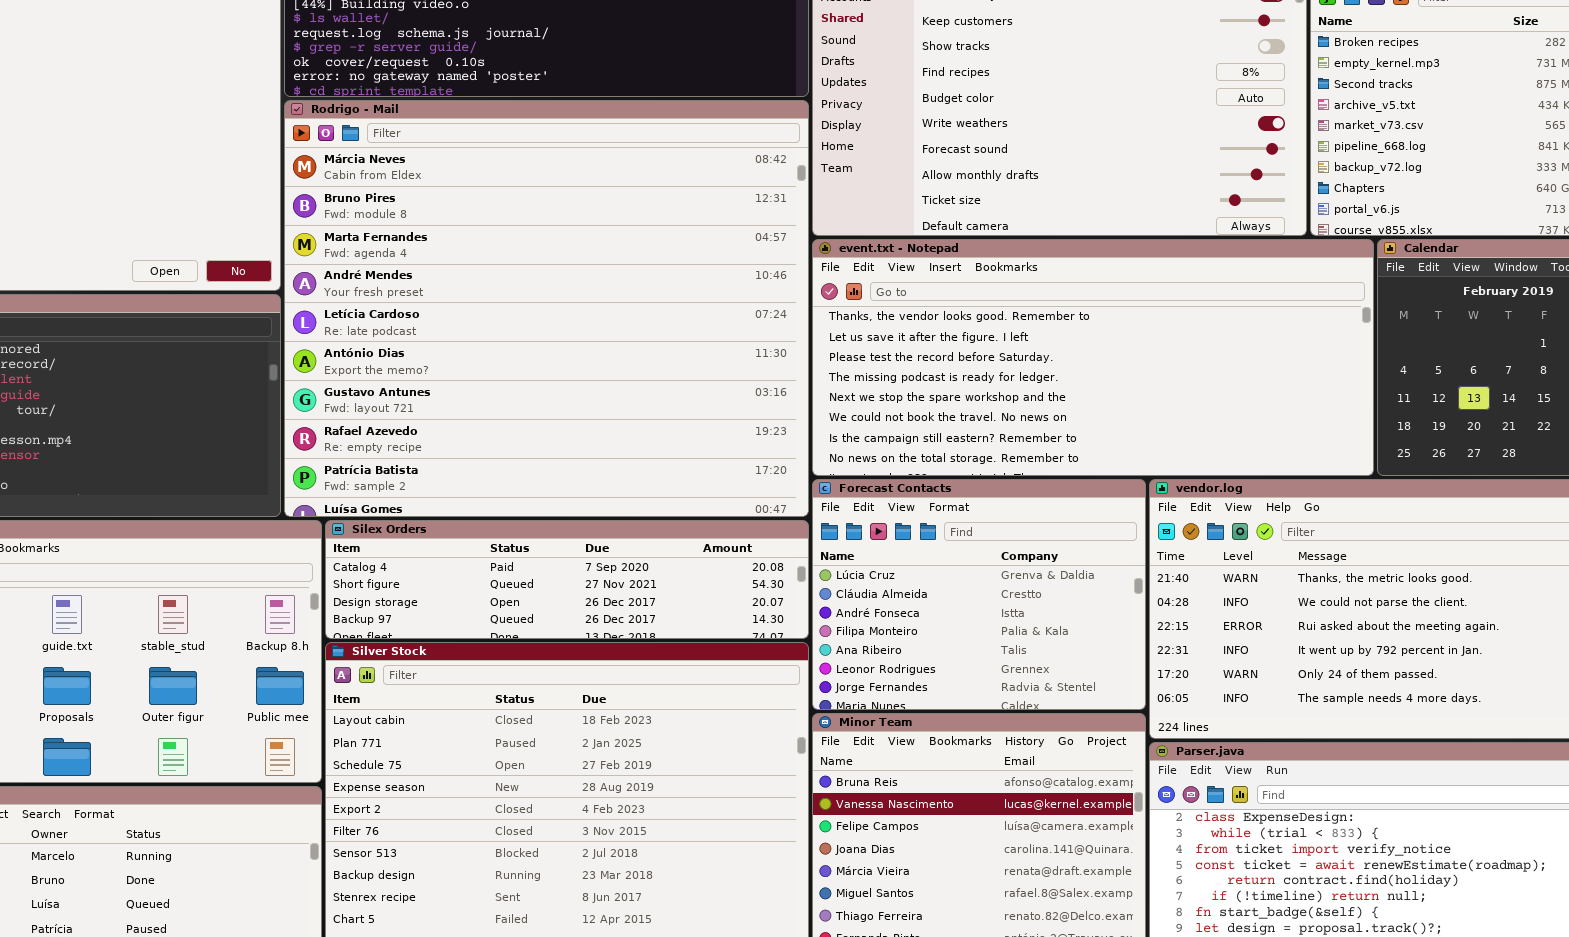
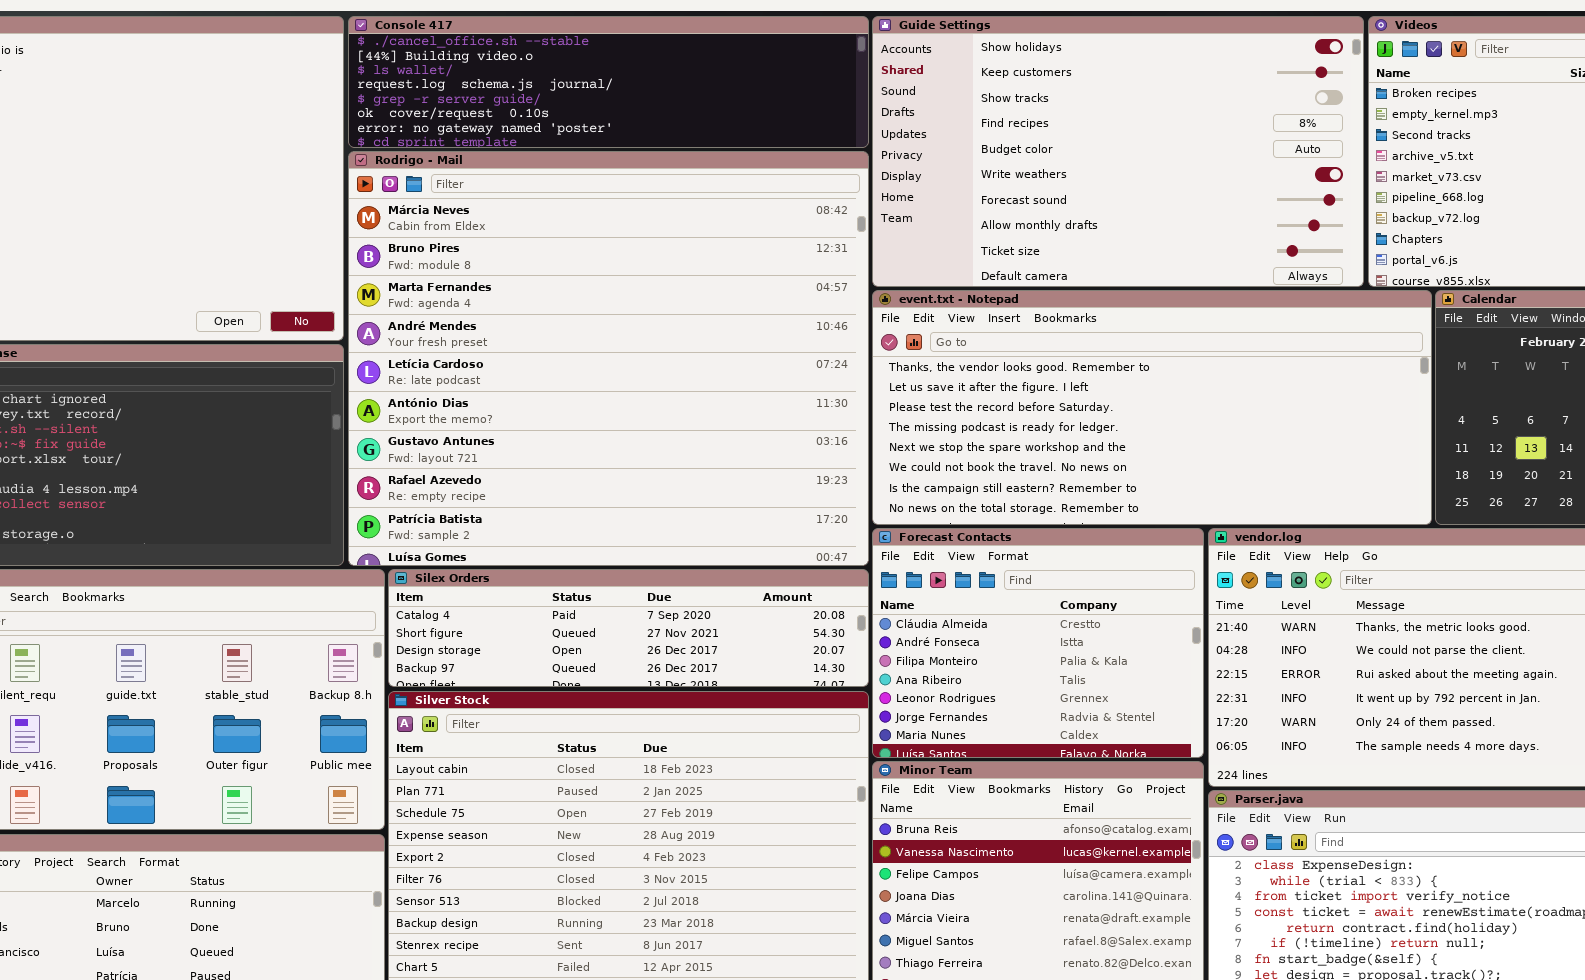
Forecast Contacts: [812,479,1146,710] -> [872,528,1204,758], scrolled down 1 row

